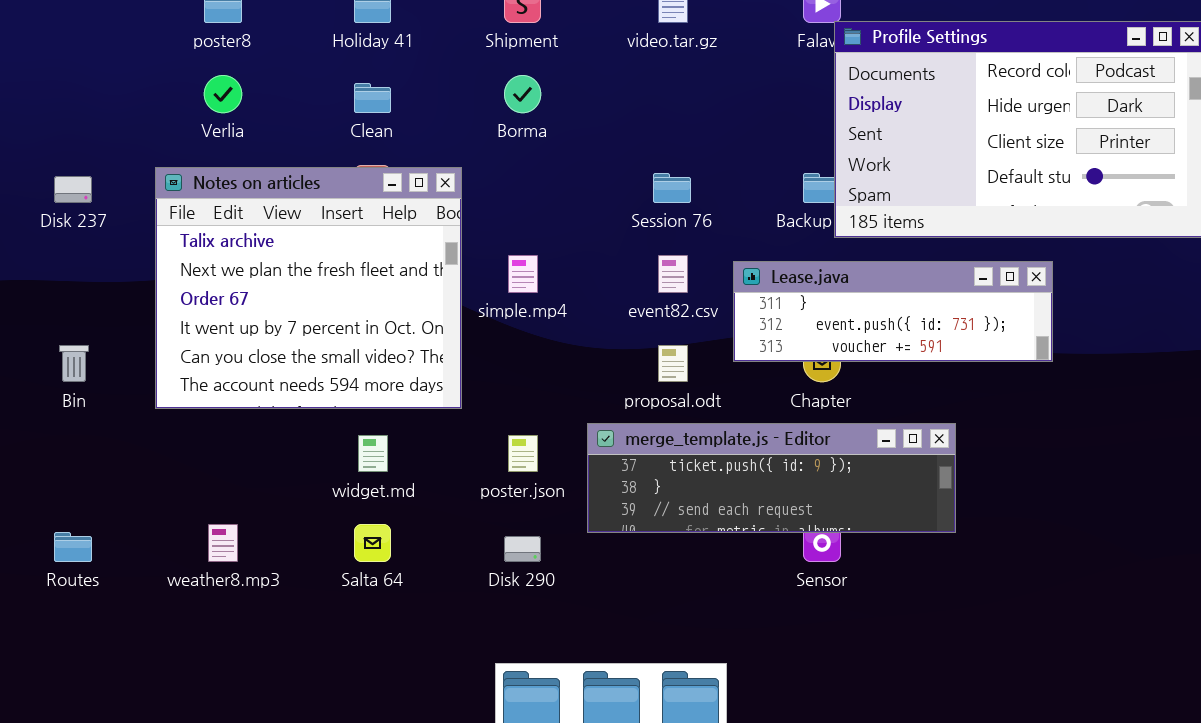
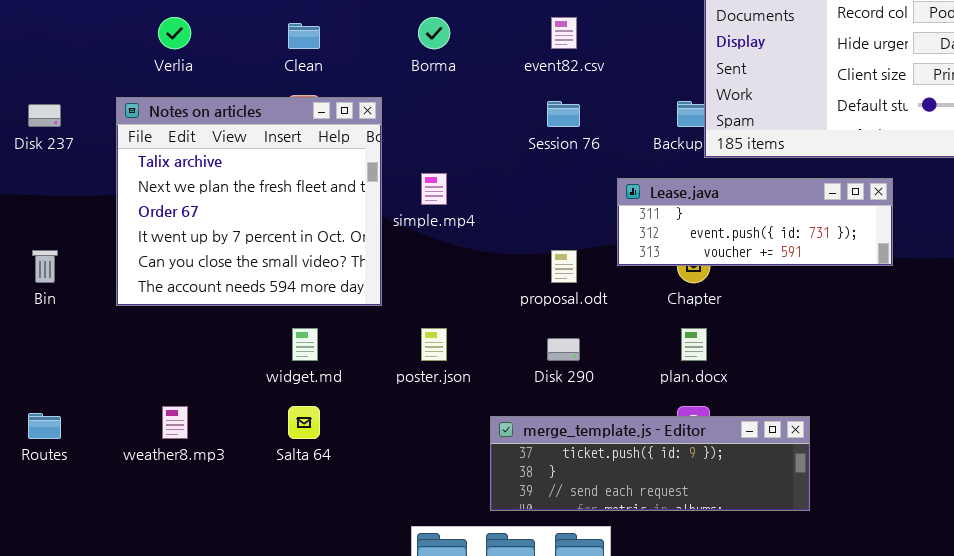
event82.csv: [658,255,688,293] -> [551,17,577,49], moved
merge_template.js - Editor: [587,423,956,533] -> [490,416,810,511], moved
Disk 290: [504,536,541,562] -> [547,338,580,361], moved

